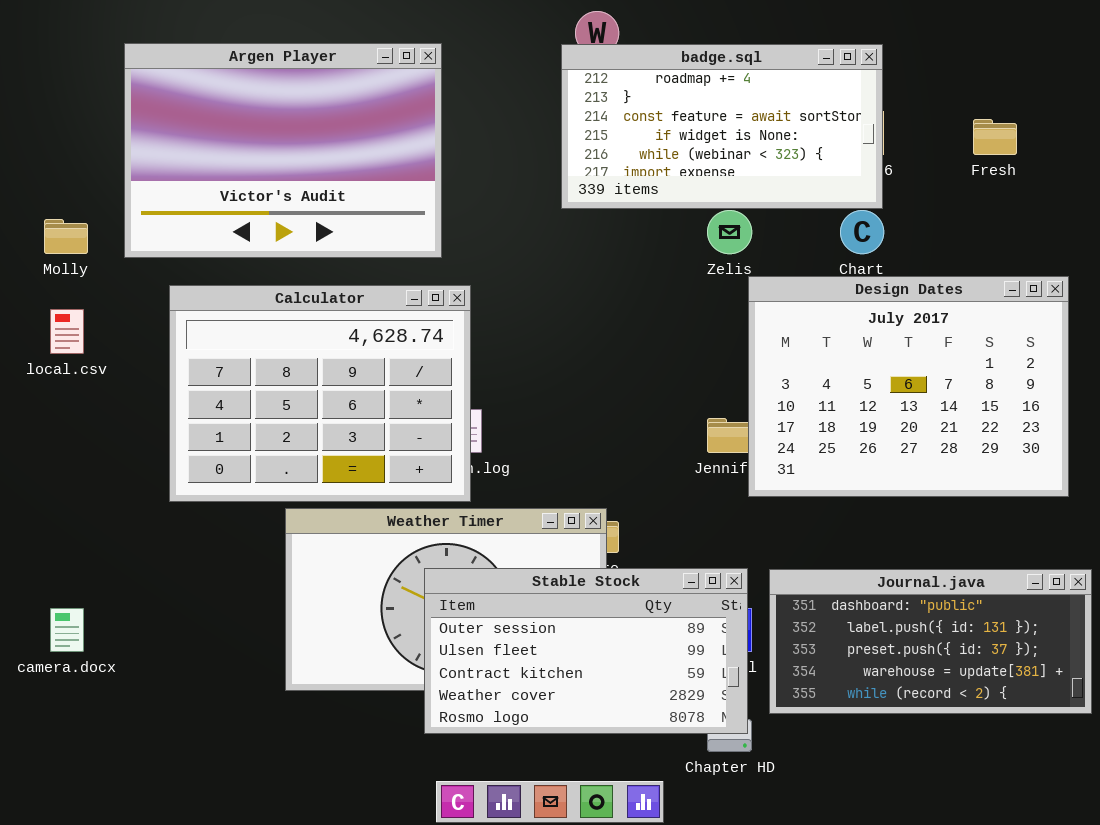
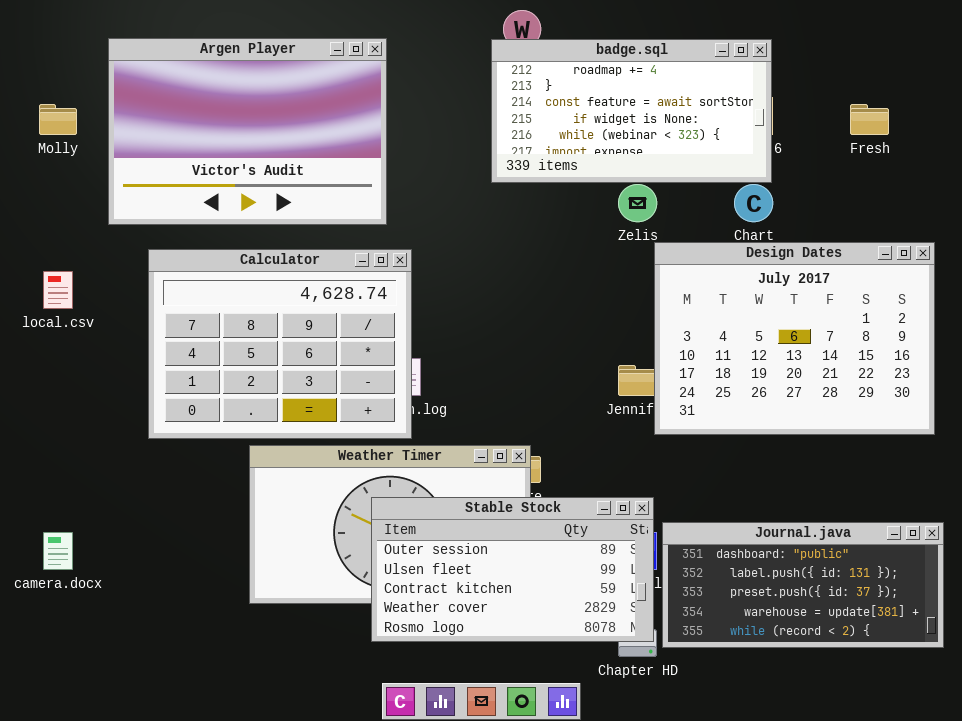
Molly: [44,219,88,254] -> [39,104,77,135], moved
Journal.java: [769,569,1092,714] -> [662,522,944,648], moved

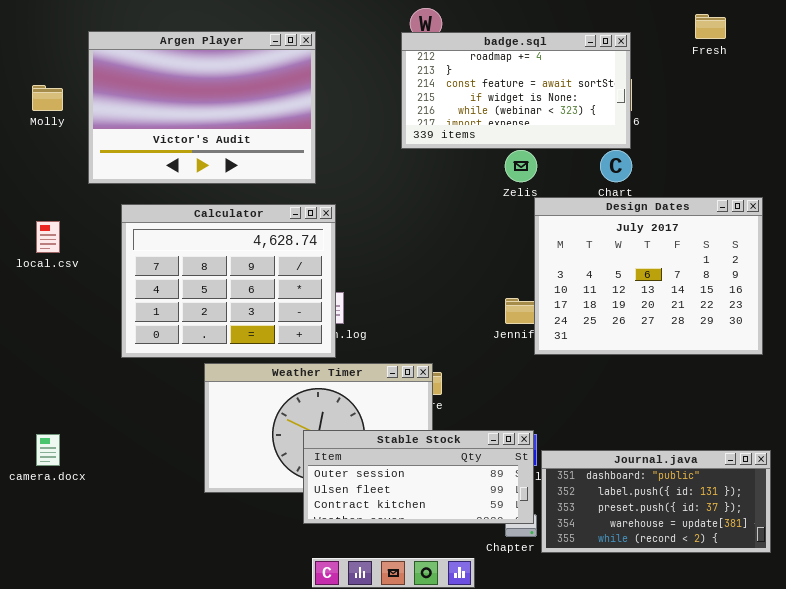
Fresh: [850,104,889,135] -> [695,14,726,39], moved
Stable Stock: [371,497,654,642] -> [303,430,534,524], resized
Journal.java: [662,522,944,648] -> [541,450,771,553], moved

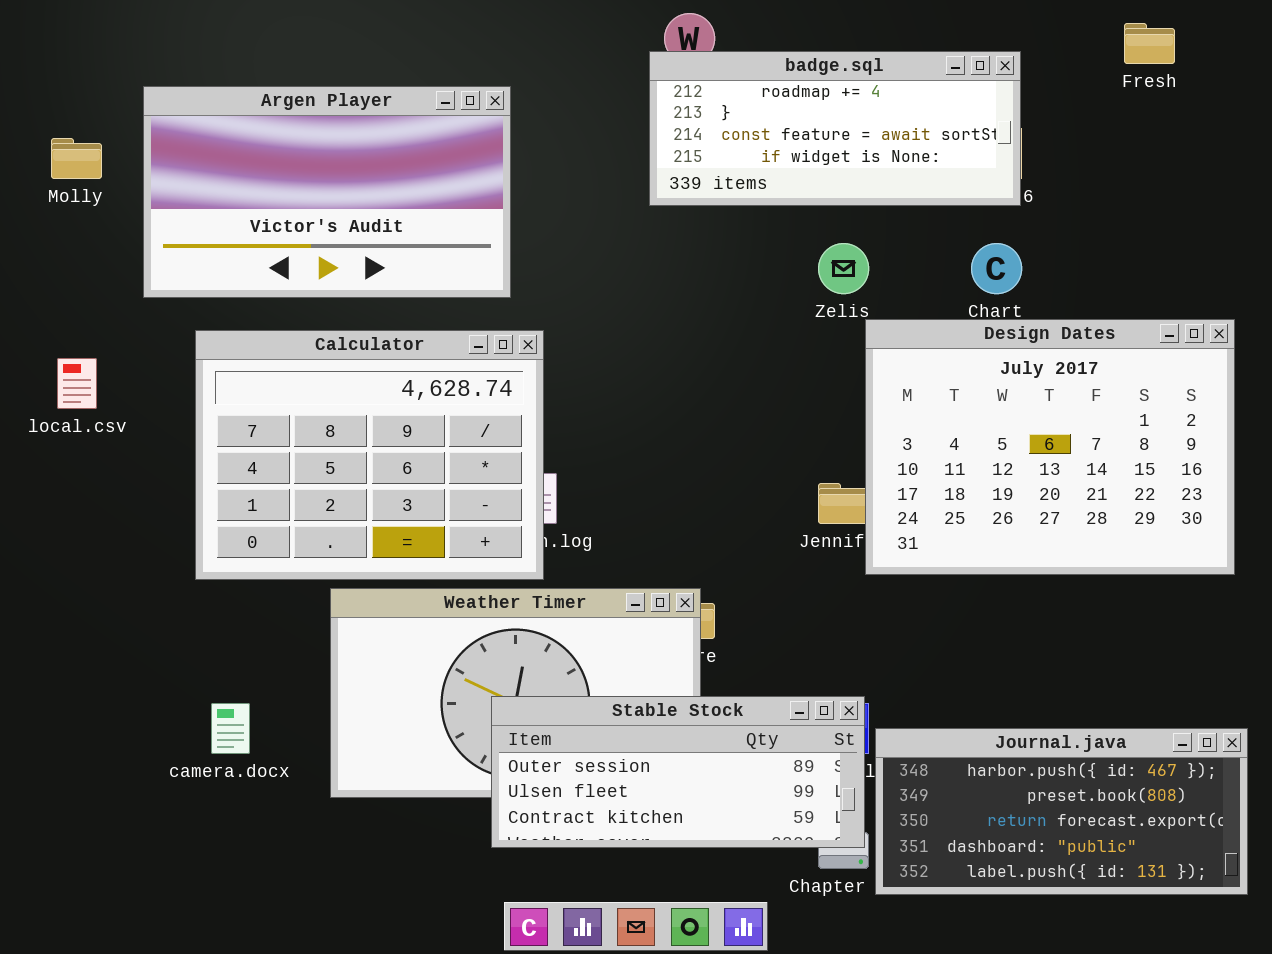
Argen Player: [88,31,316,184] -> [143,86,511,298], resized
badge.sql: [401,32,631,149] -> [649,51,1021,206], resized
camera.docx: [36,434,60,466] -> [211,703,250,754], moved
Journal.java: [541,450,771,553] -> [875,728,1248,895], scrolled up 3 rows

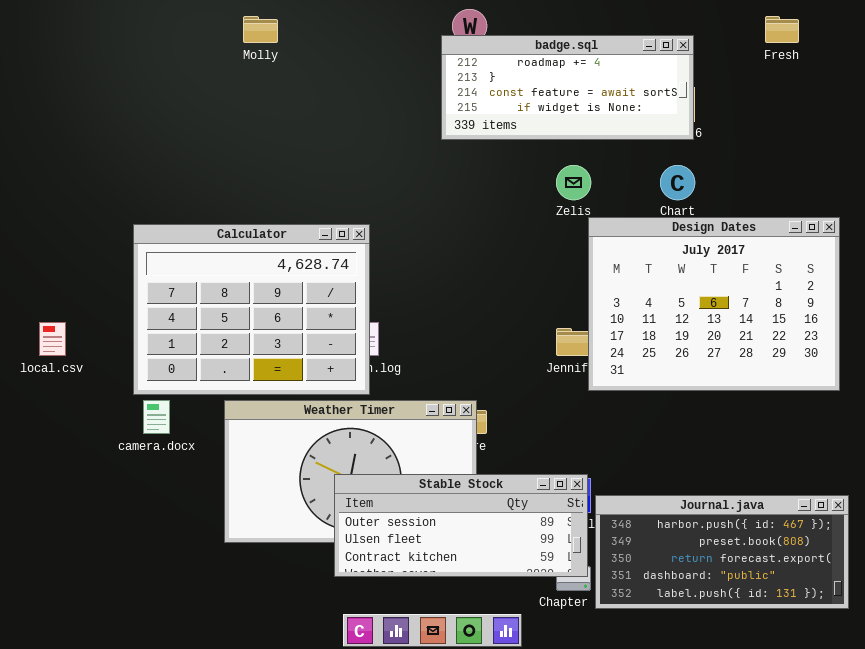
Argen Player: [143,86,511,298] -> none, closed
Molly: [51,138,102,179] -> [243,16,278,43], moved
local.csv: [57,358,97,409] -> [39,322,66,356], moved
camera.docx: [211,703,250,754] -> [143,400,170,434], moved

